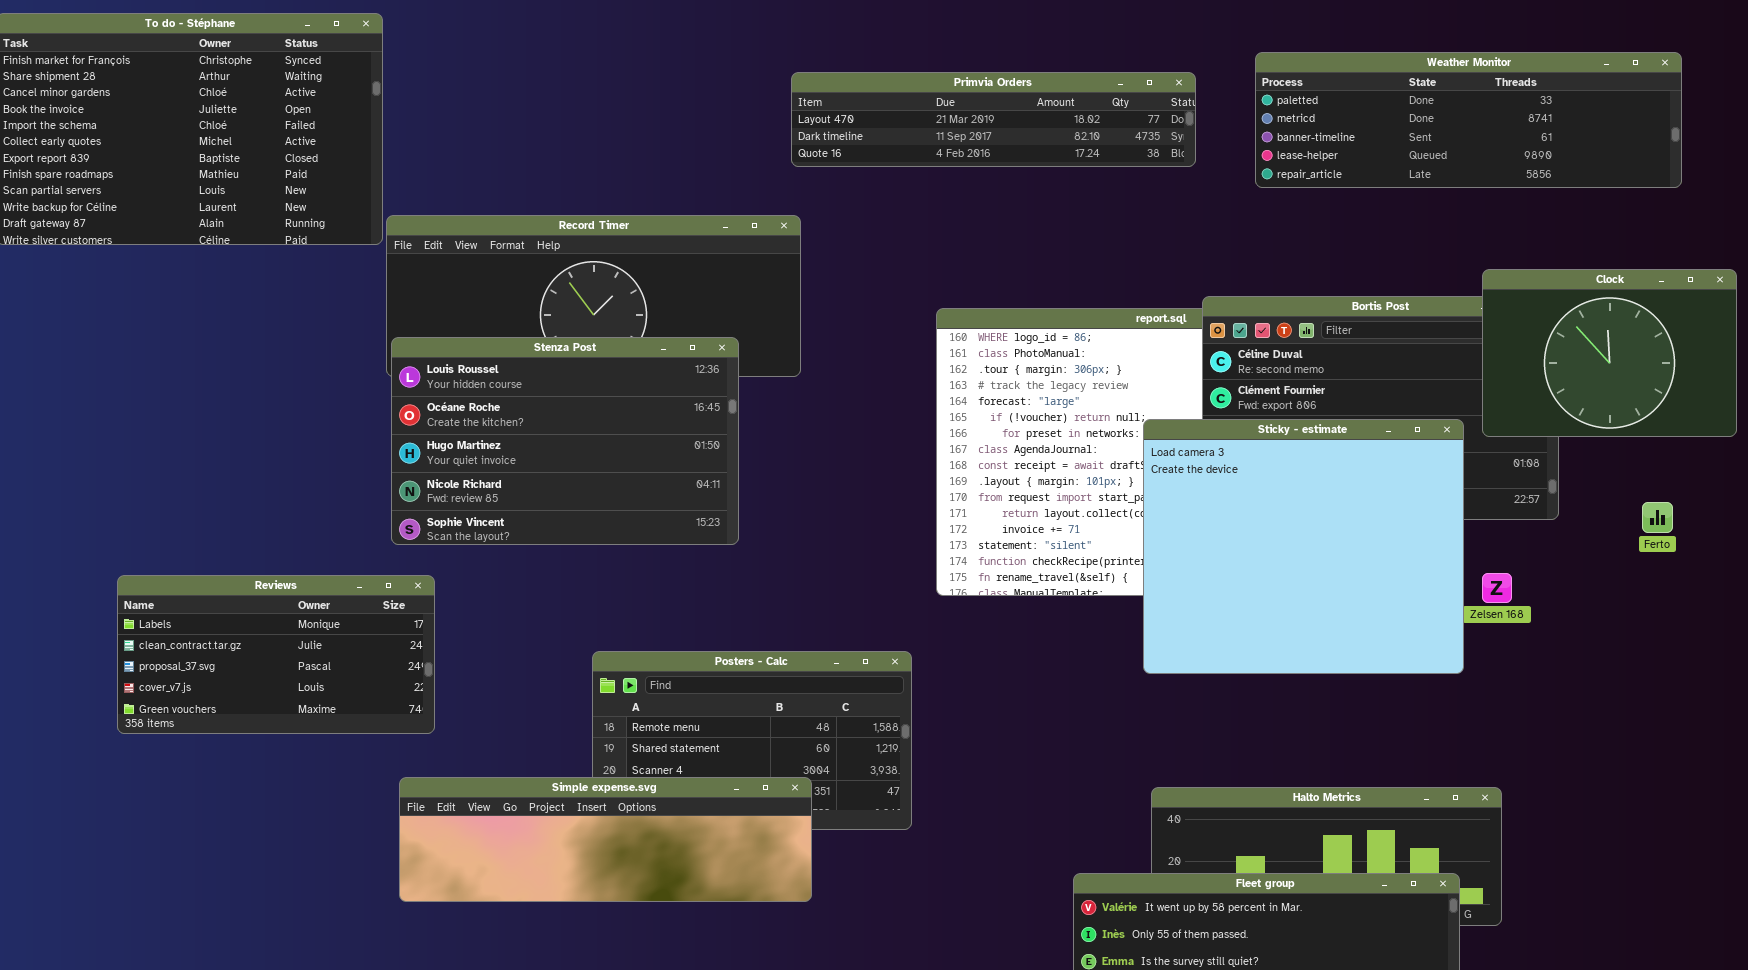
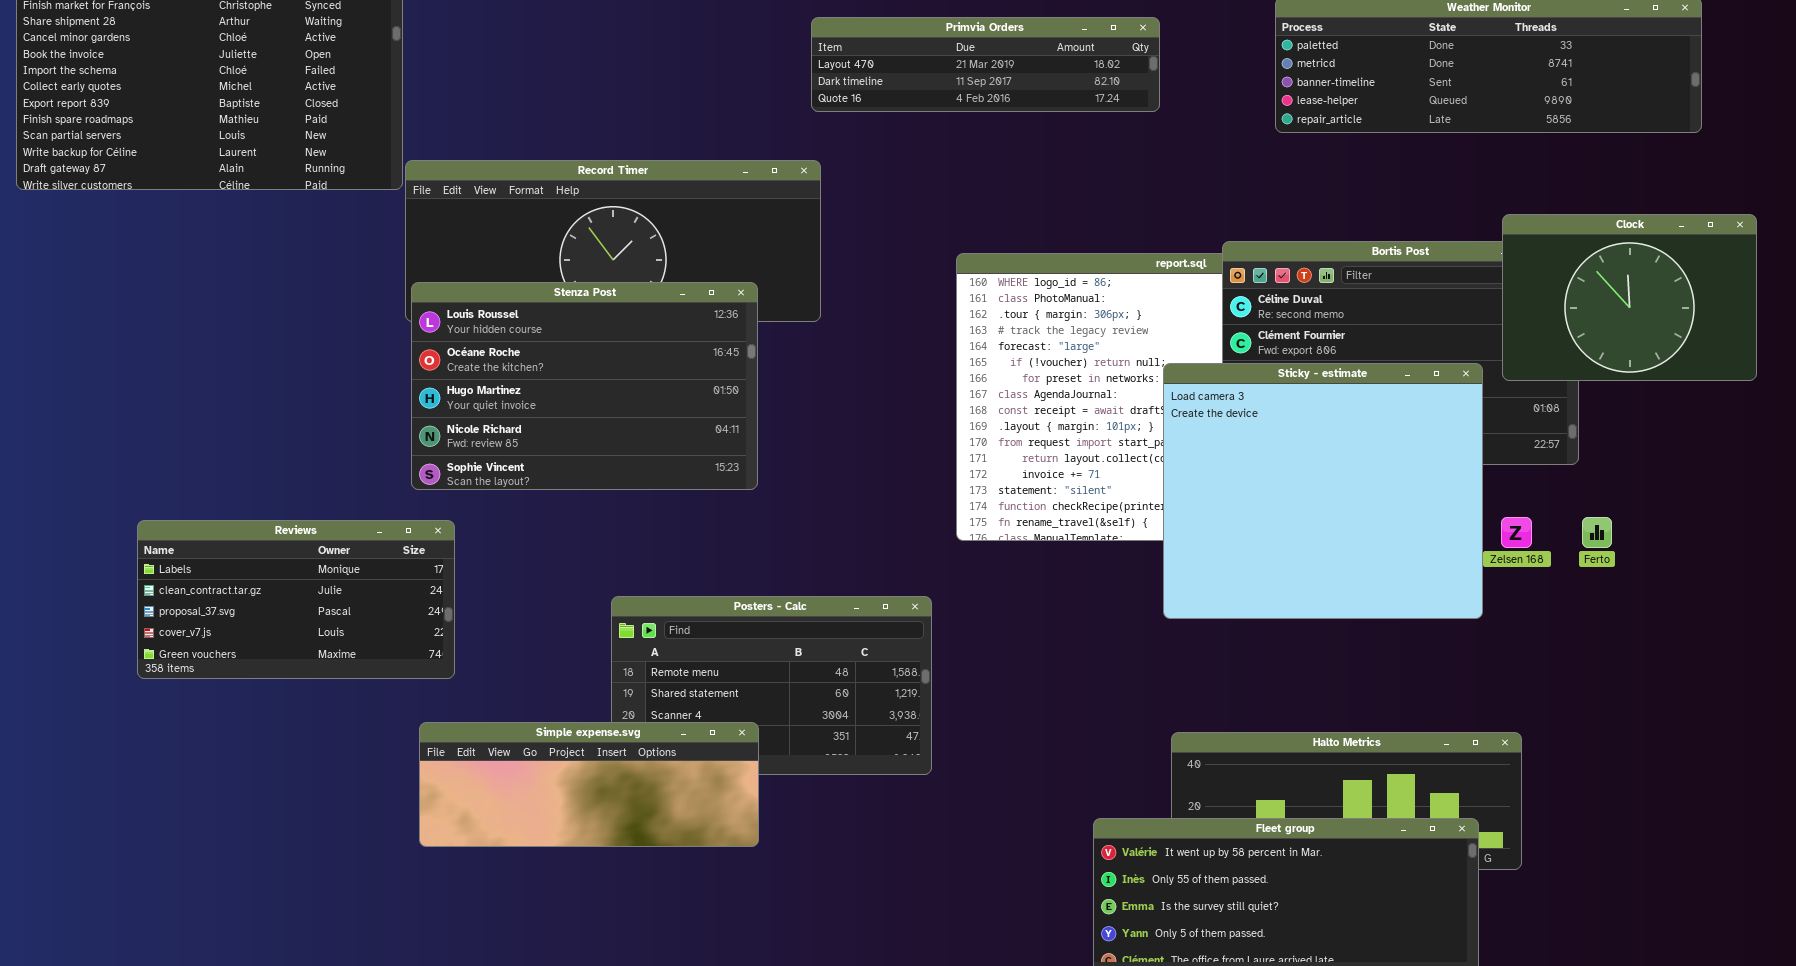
Primvia Orders: [791,72,1196,167] -> [811,17,1160,112], resized
Ferto: [1642,502,1673,533] -> [1582,517,1612,548], moved
Simple expense.svg: [399,777,812,902] -> [419,722,759,847], resized

